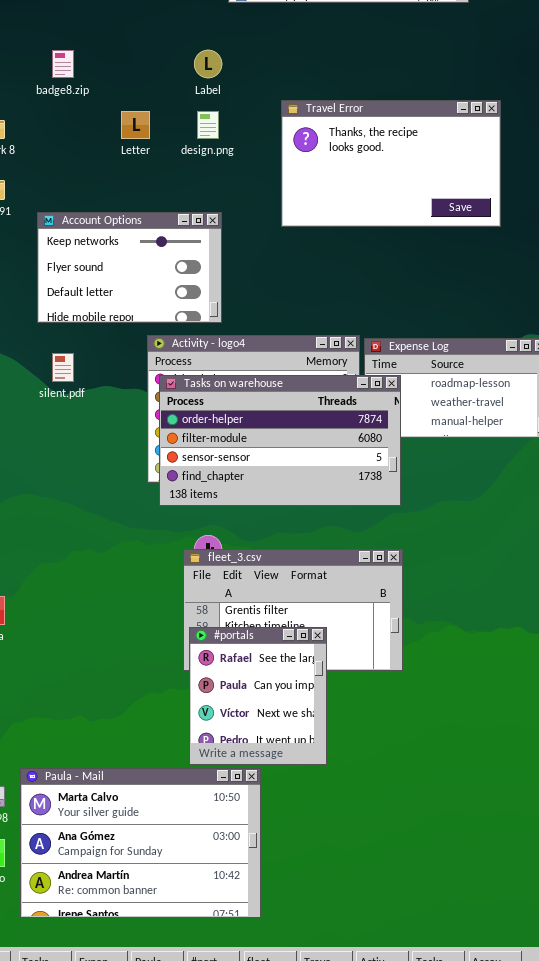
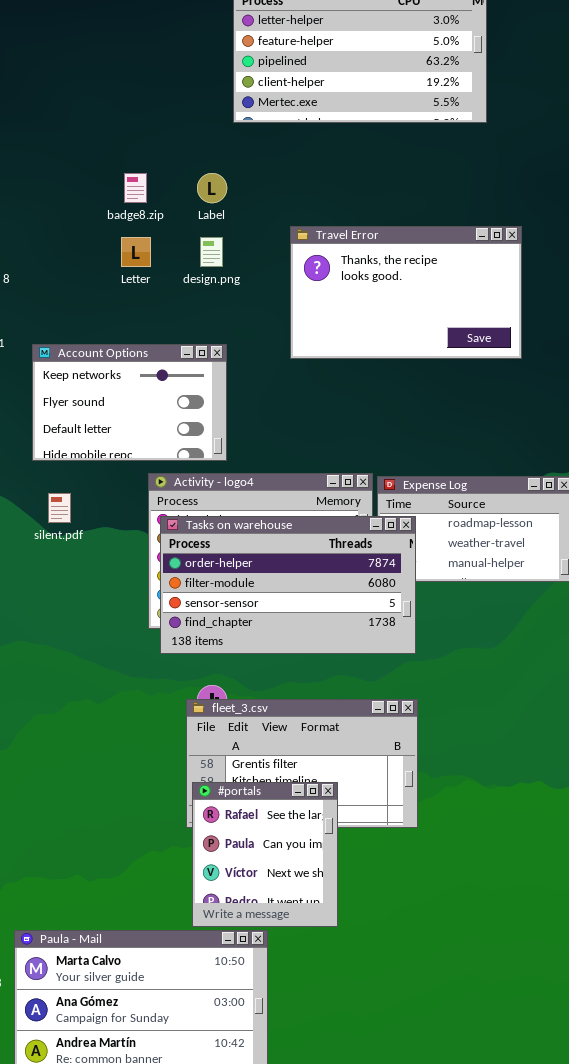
badge8.zip: [52,50,74,78] -> [124,173,147,203], moved

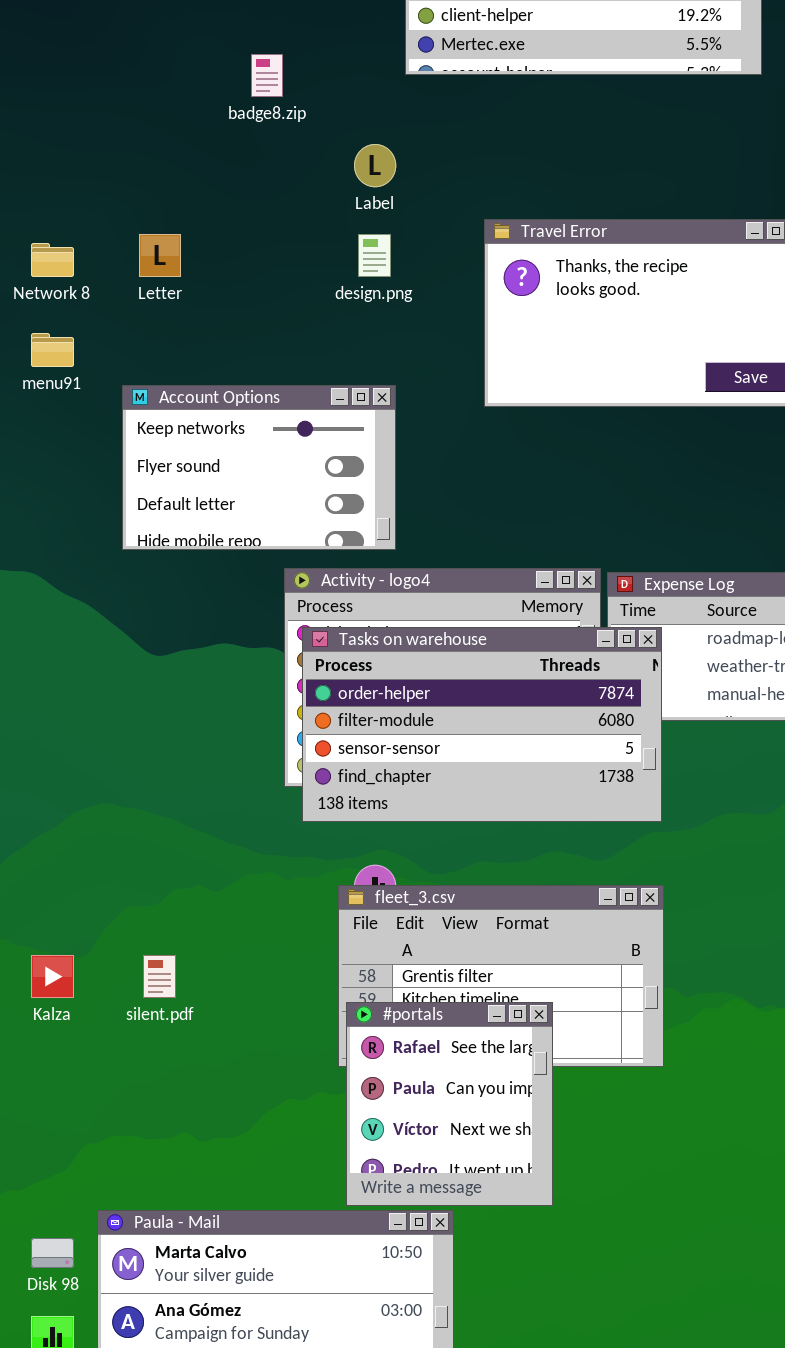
badge8.zip: [124,173,147,203] -> [251,54,283,97], moved
Letter: [121,237,151,267] -> [139,234,181,277], moved
silent.pdf: [48,493,71,523] -> [143,955,176,998], moved

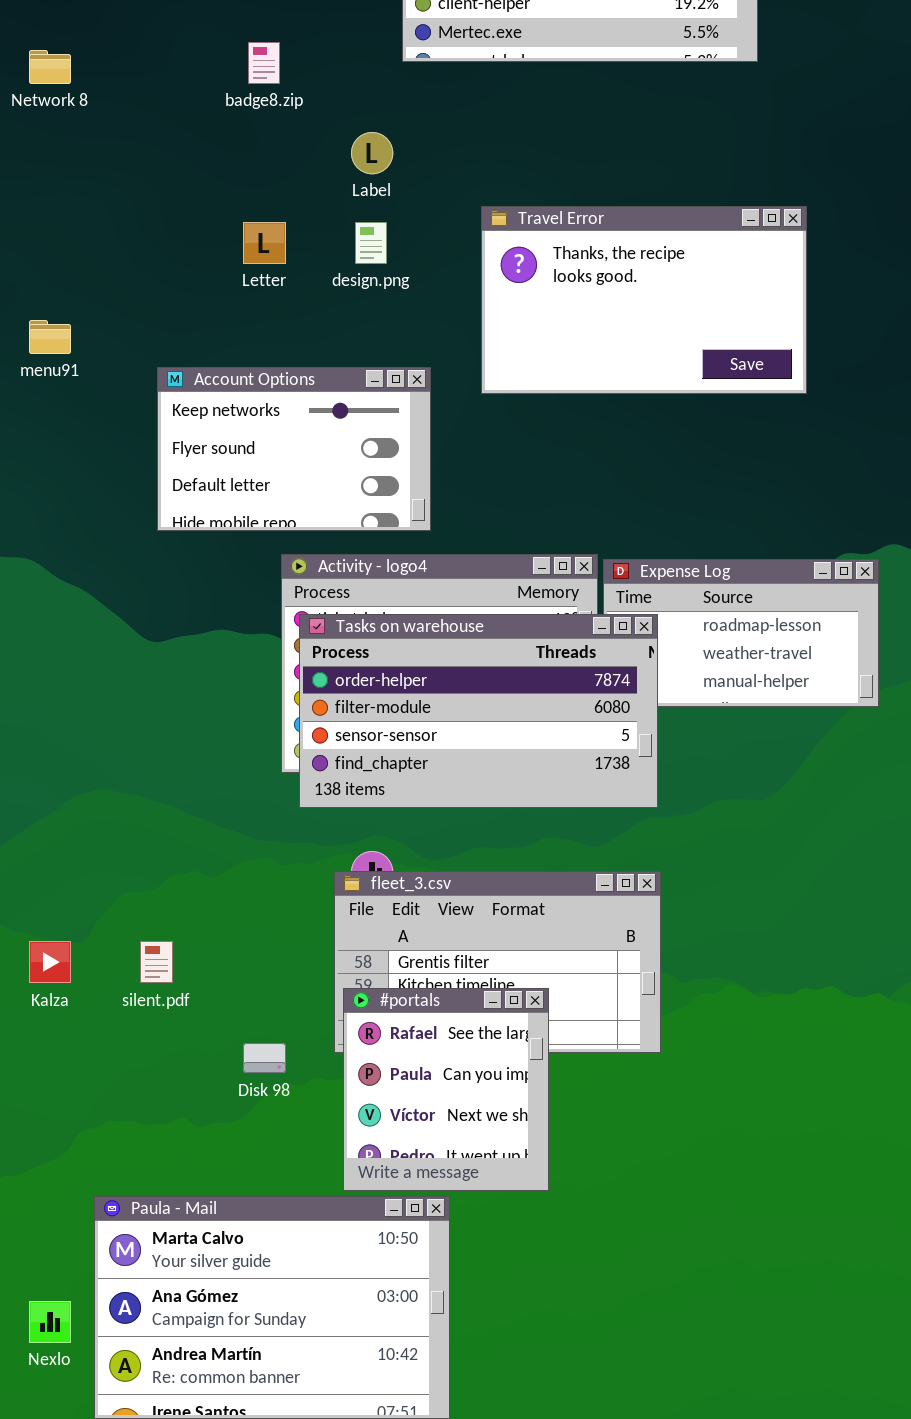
Letter: [139,234,181,277] -> [243,222,286,264], moved
Network 8: [31,243,74,277] -> [29,50,71,84], moved
Account Options: [122,385,396,550] -> [157,367,431,531], moved
Disk 98: [31,1238,74,1268] -> [243,1043,286,1073], moved

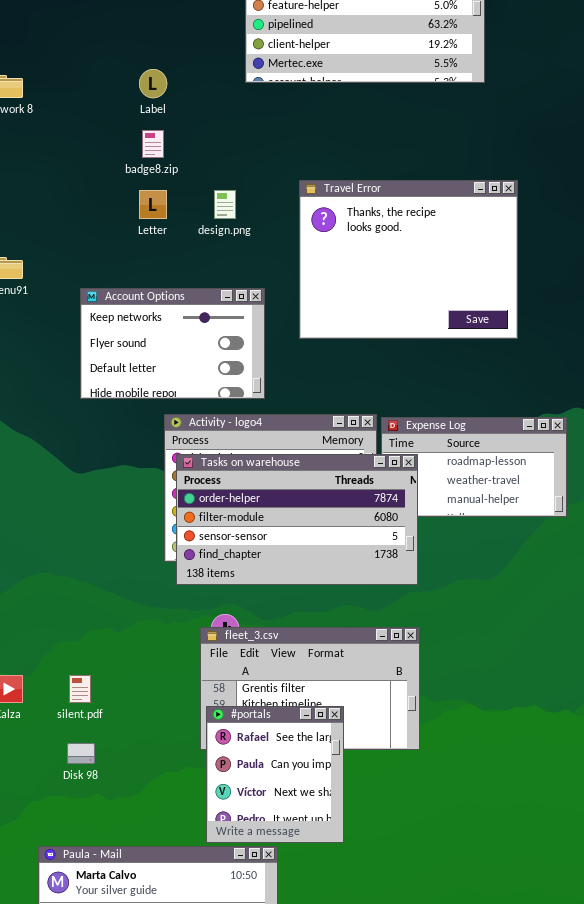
badge8.zip: [248,42,280,84] -> [142,130,164,158], moved
Label: [351,132,393,174] -> [139,69,167,98], moved
Travel Error: [481,206,807,394] -> [299,180,518,339], resized
Disk 98: [243,1043,286,1073] -> [67,743,95,764], moved

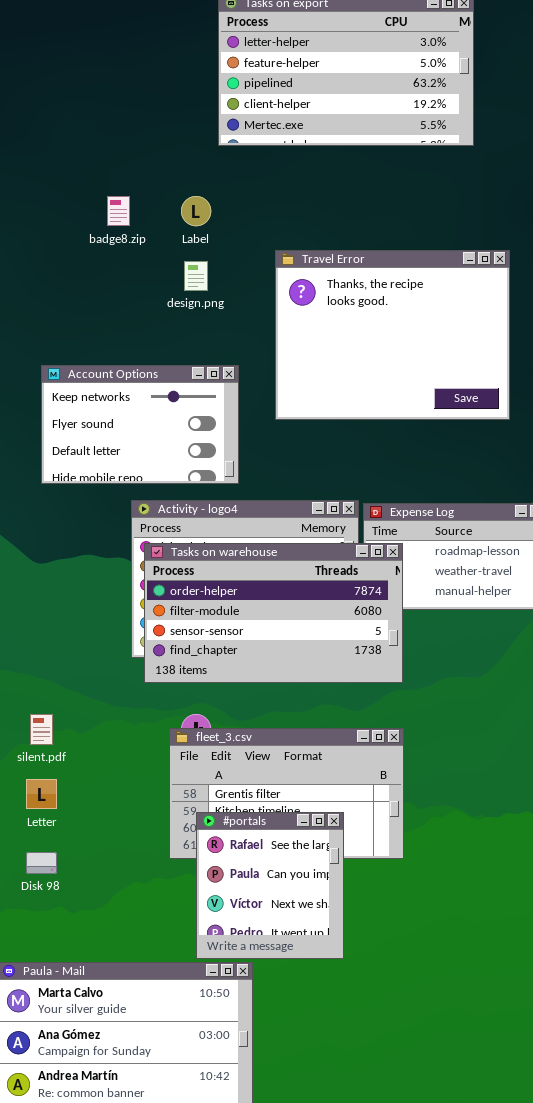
Label: [139,69,167,98] -> [181,196,211,226], moved
Letter: [139,190,167,219] -> [26,779,57,809], moved
silent.pdf: [69,675,91,703] -> [30,714,53,745], moved
#portals: [206,706,344,843] -> [196,812,344,959], moved

